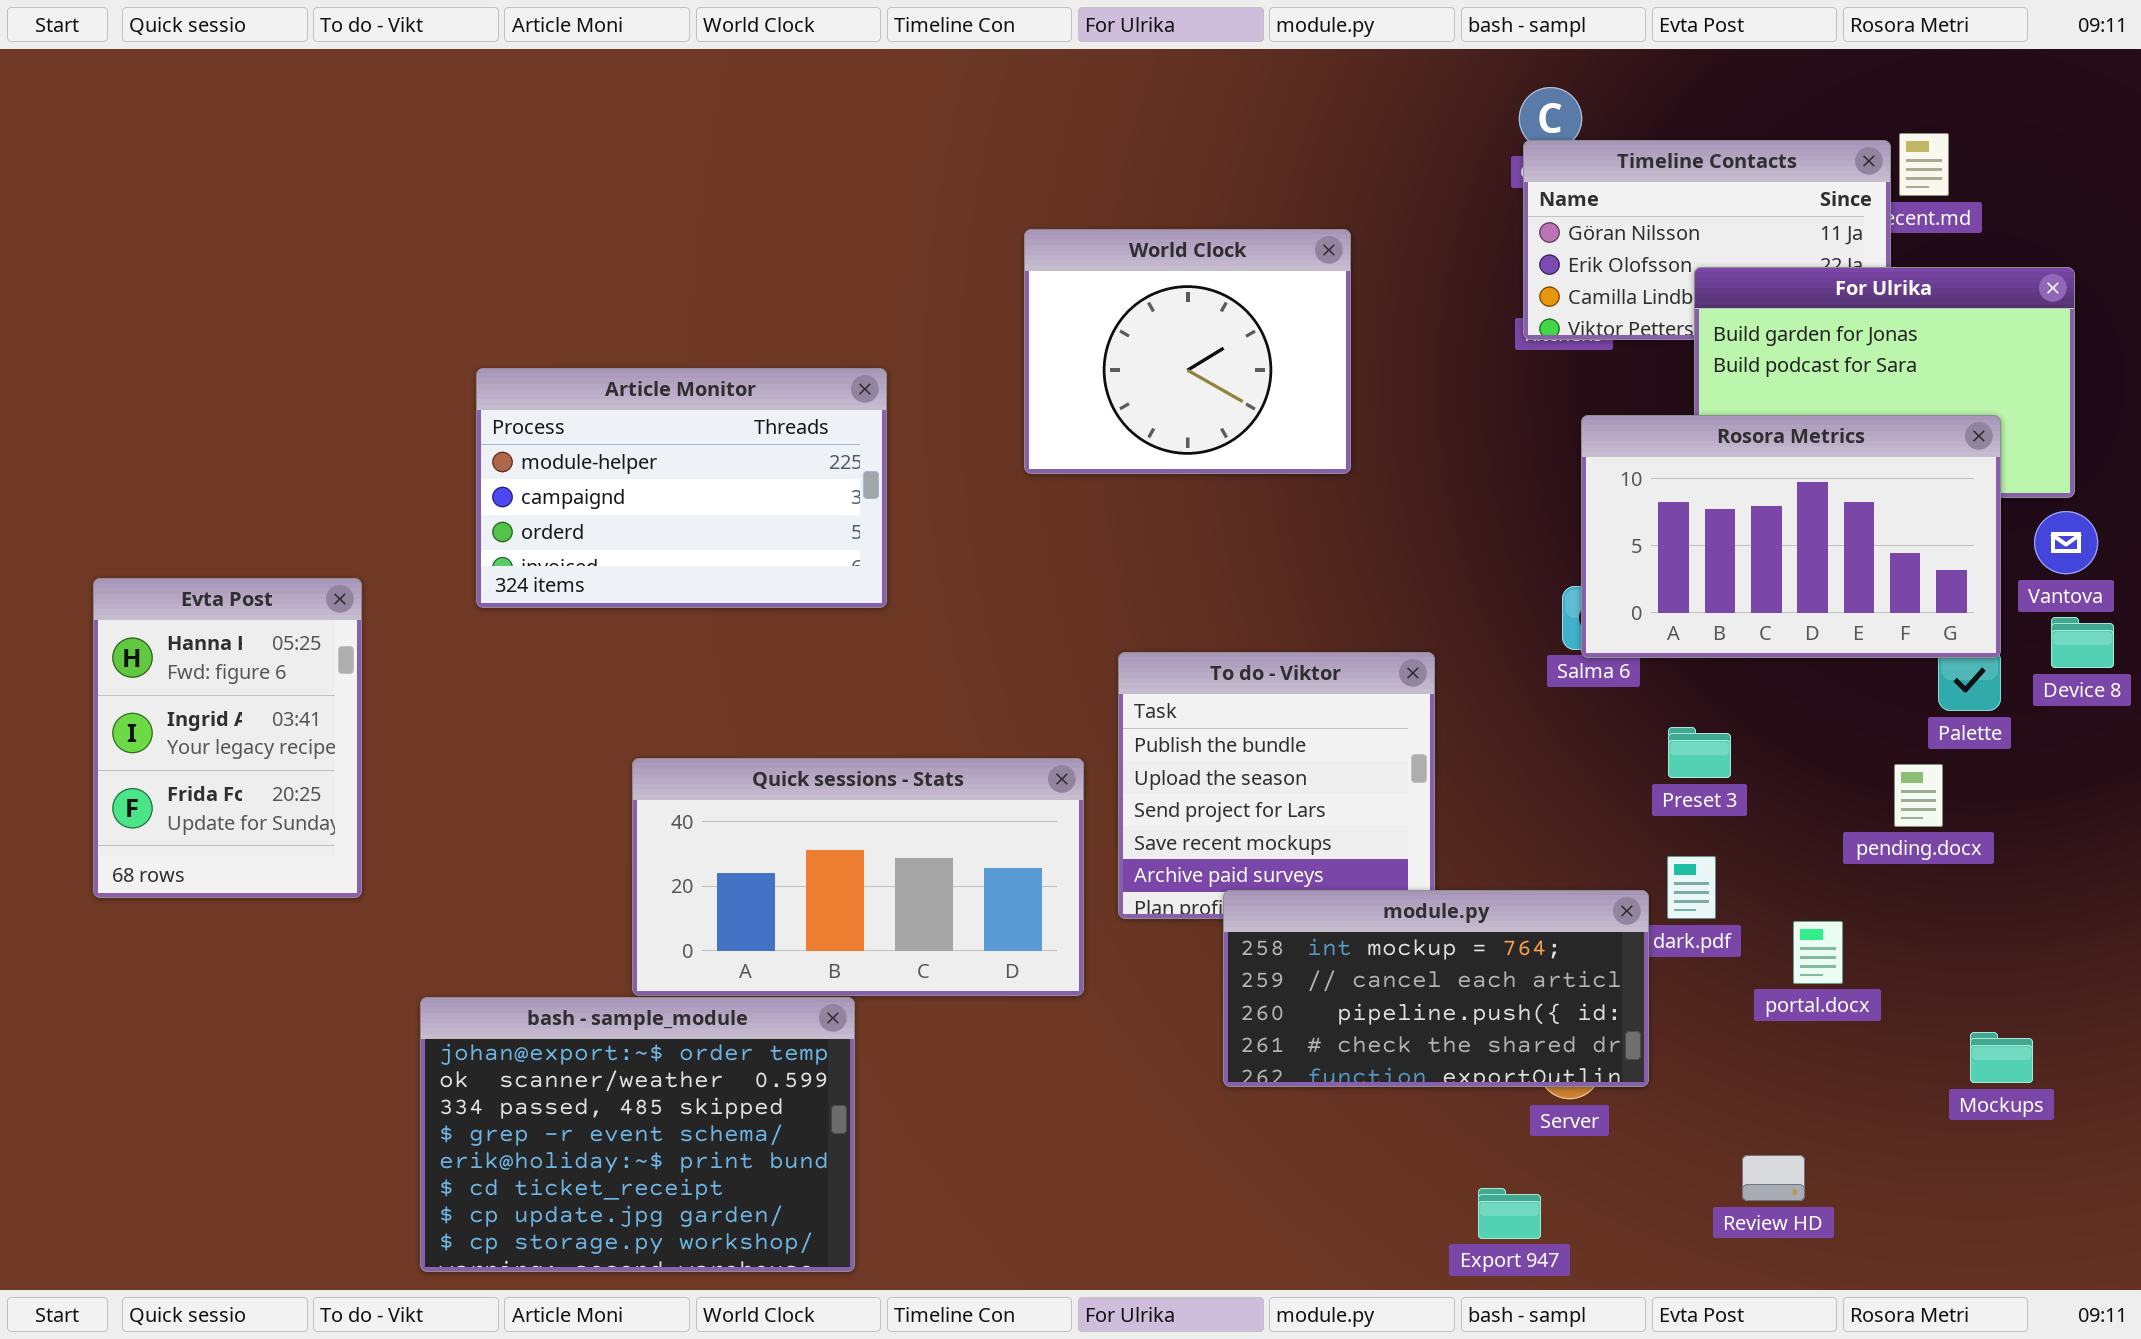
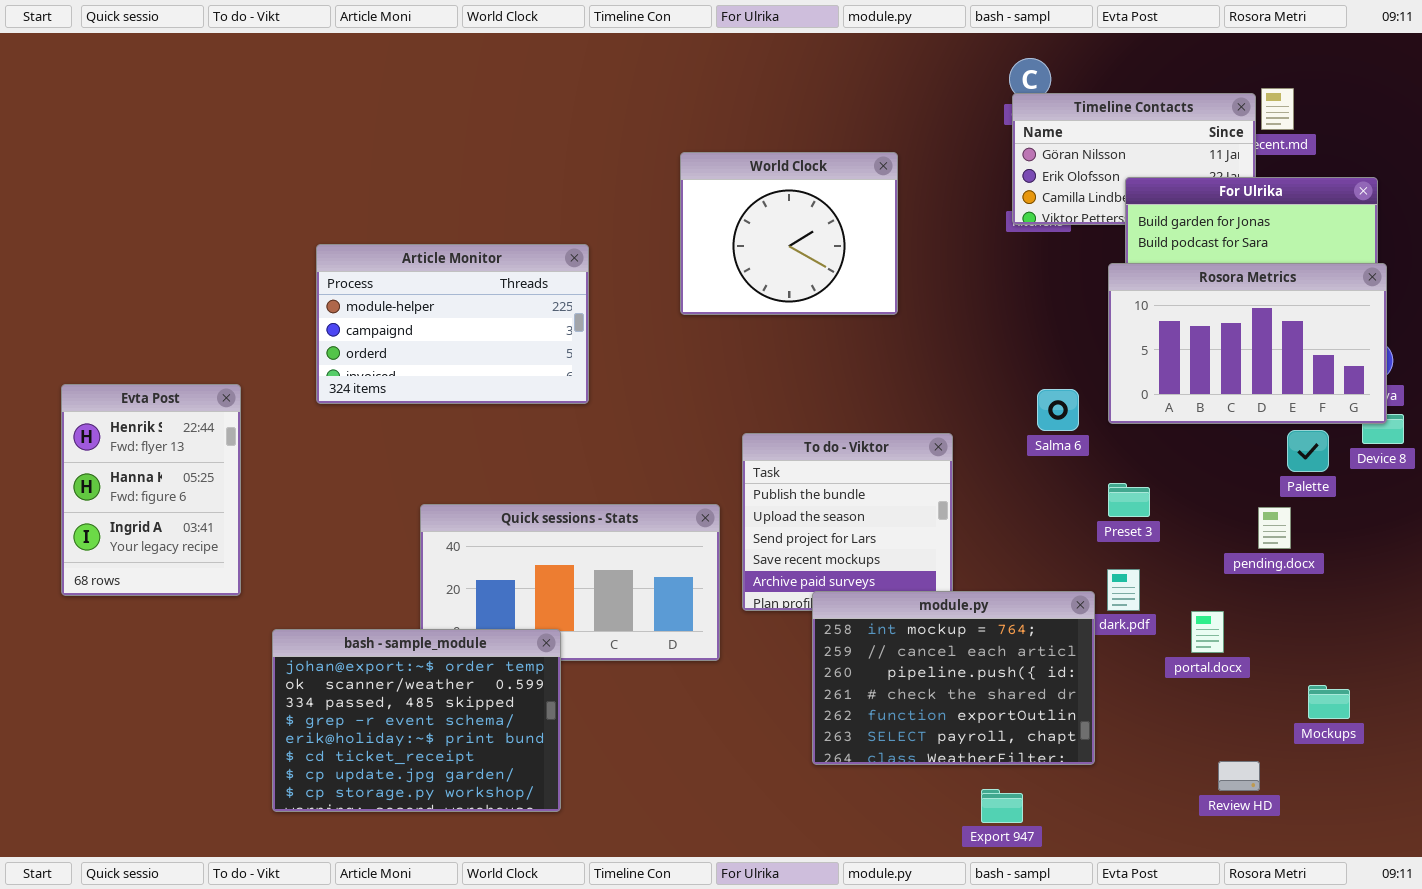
Rosora Metrics: [1581,415,2001,658] -> [1108,263,1387,424], moved
Evta Post: [93,578,362,898] -> [61,384,241,596], scrolled up 1 row
module.py: [1223,890,1649,1087] -> [812,591,1095,765], resized
bash - sample_module: [420,997,855,1272] -> [272,629,561,812], moved
Review HD: [1742,1155,1805,1201] -> [1218,761,1260,791], moved

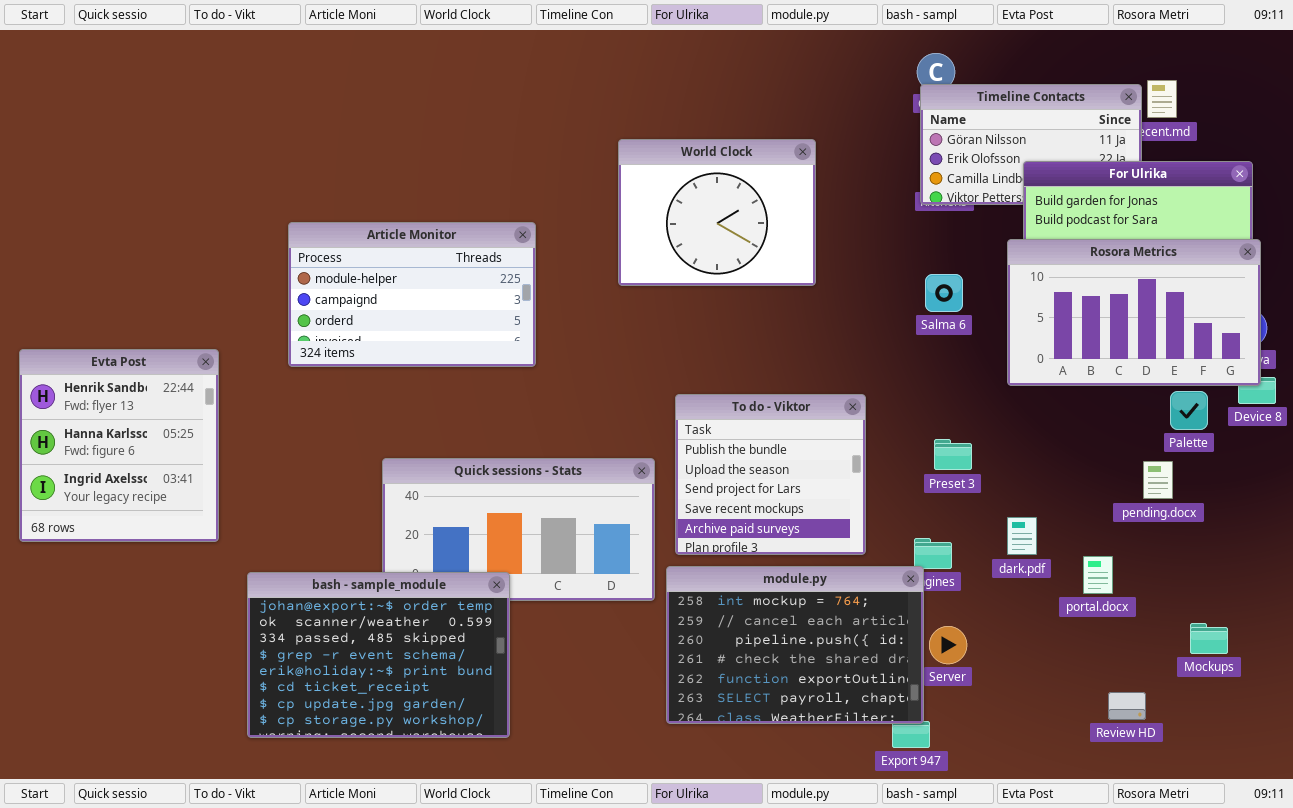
Evta Post: [61,384,241,596] -> [19,349,219,542], resized
Salma 6: [1037,389,1079,431] -> [925,274,963,312], moved
Preset 3: [1108,483,1150,517] -> [934,439,972,470], moved
module.py: [812,591,1095,765] -> [666,566,924,724], moved

